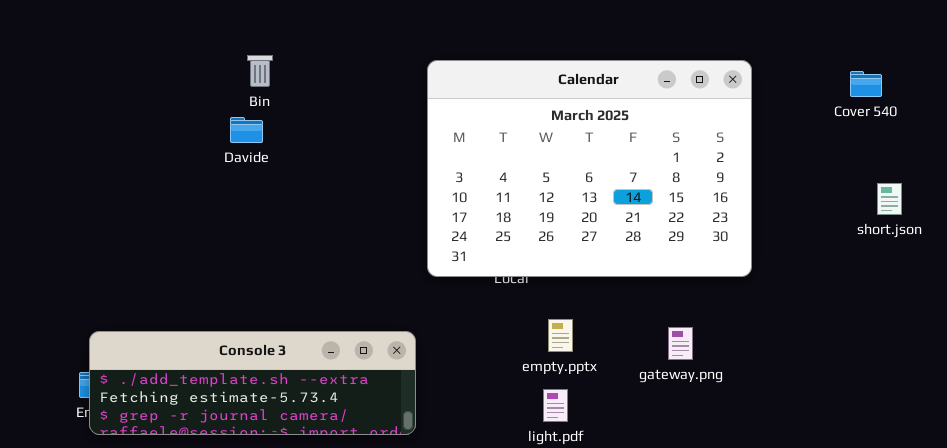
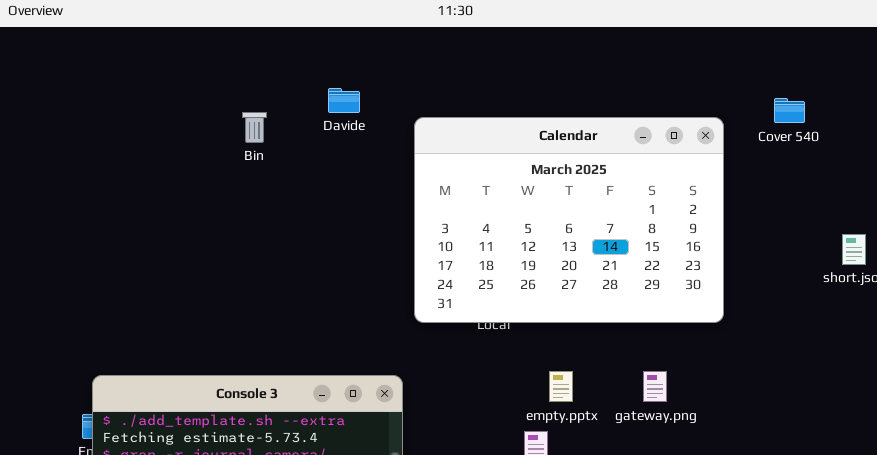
Cover 540: [850,71,882,97] -> [774,98,805,123], moved
Davide: [230,117,263,143] -> [328,88,360,113], moved
empty.pptx: [548,319,573,352] -> [549,371,573,402], moved

